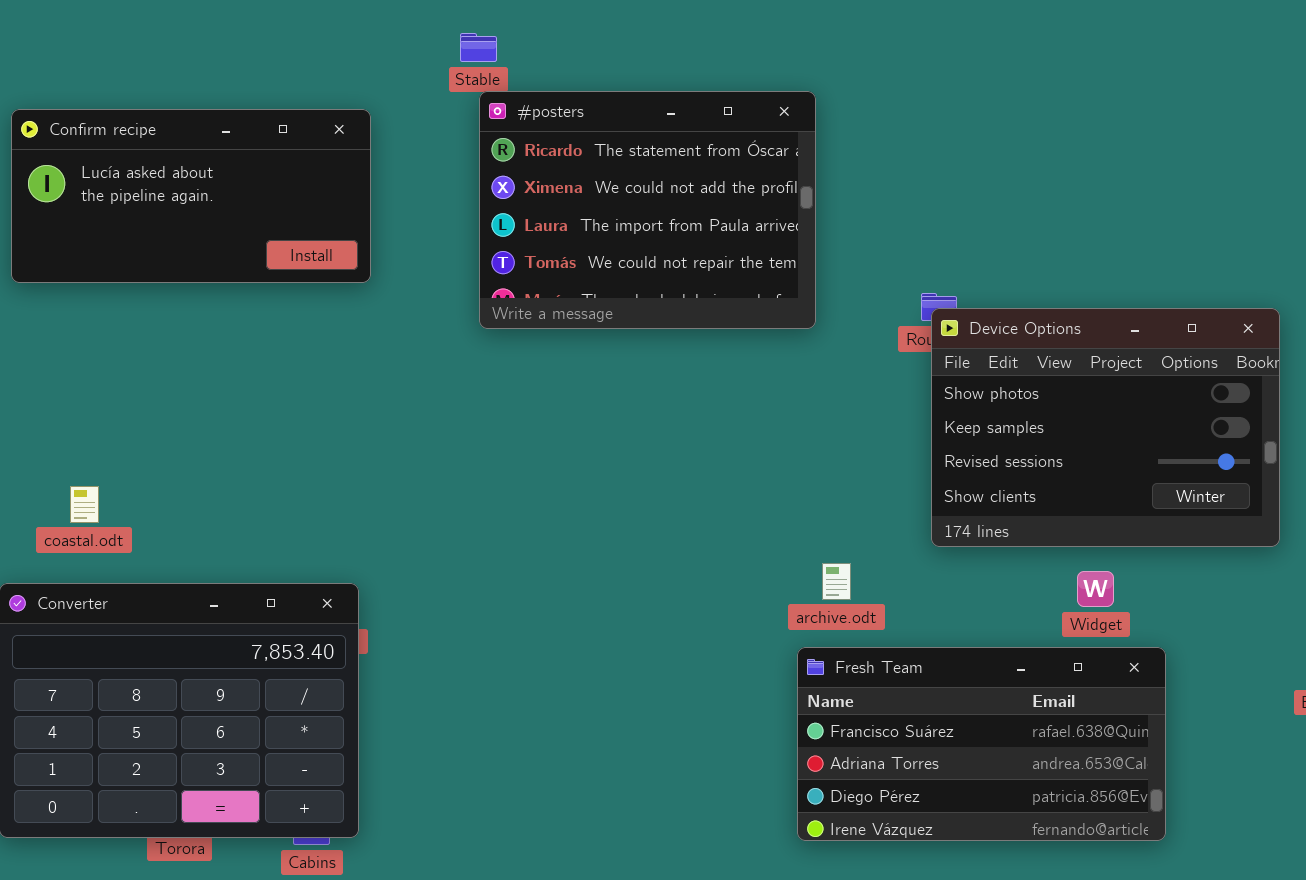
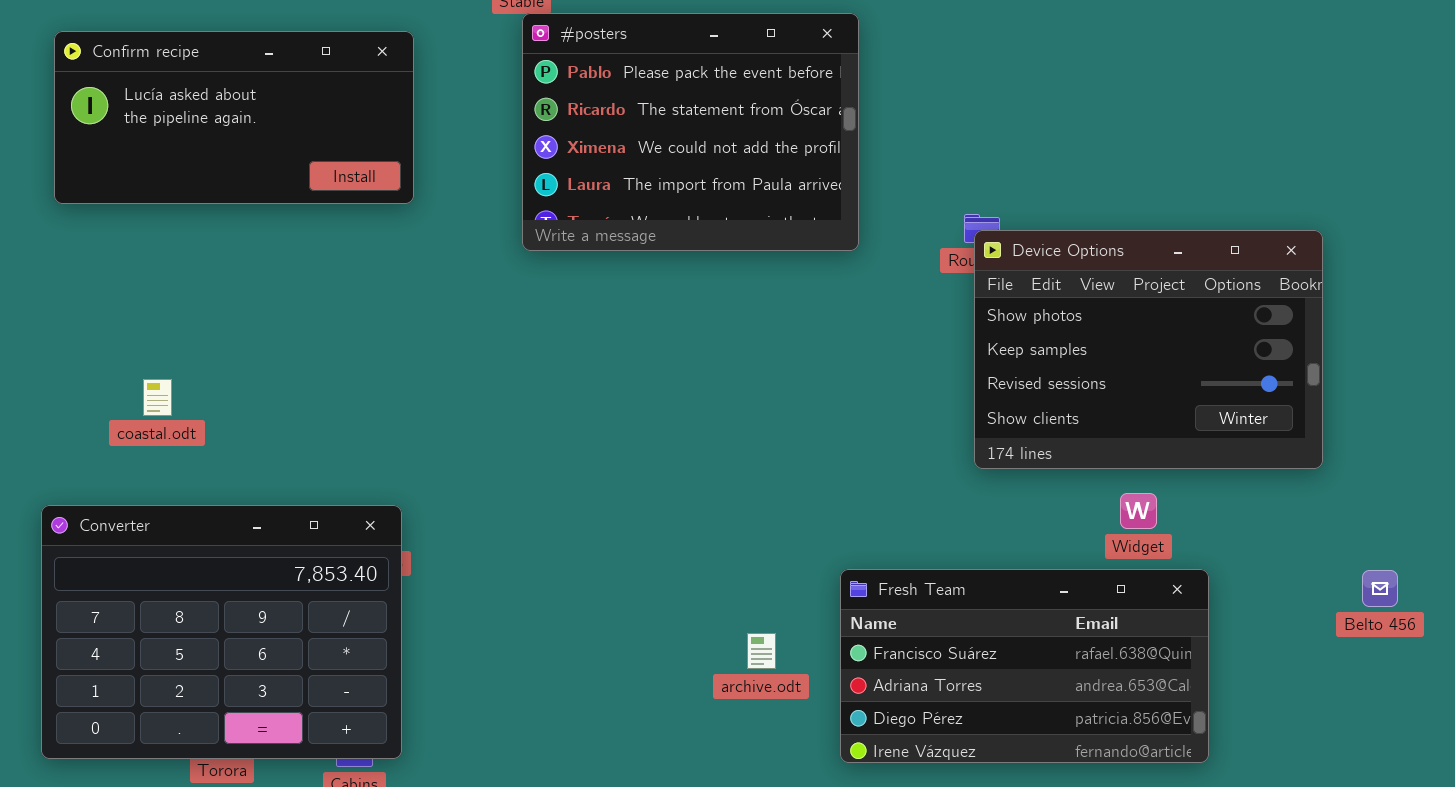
#posters: [479,91,816,329] -> [522,13,859,251], scrolled up 1 row
coastal.odt: [70,486,99,523] -> [143,379,172,416], moved
archive.odt: [822,563,851,600] -> [747,633,776,669], moved

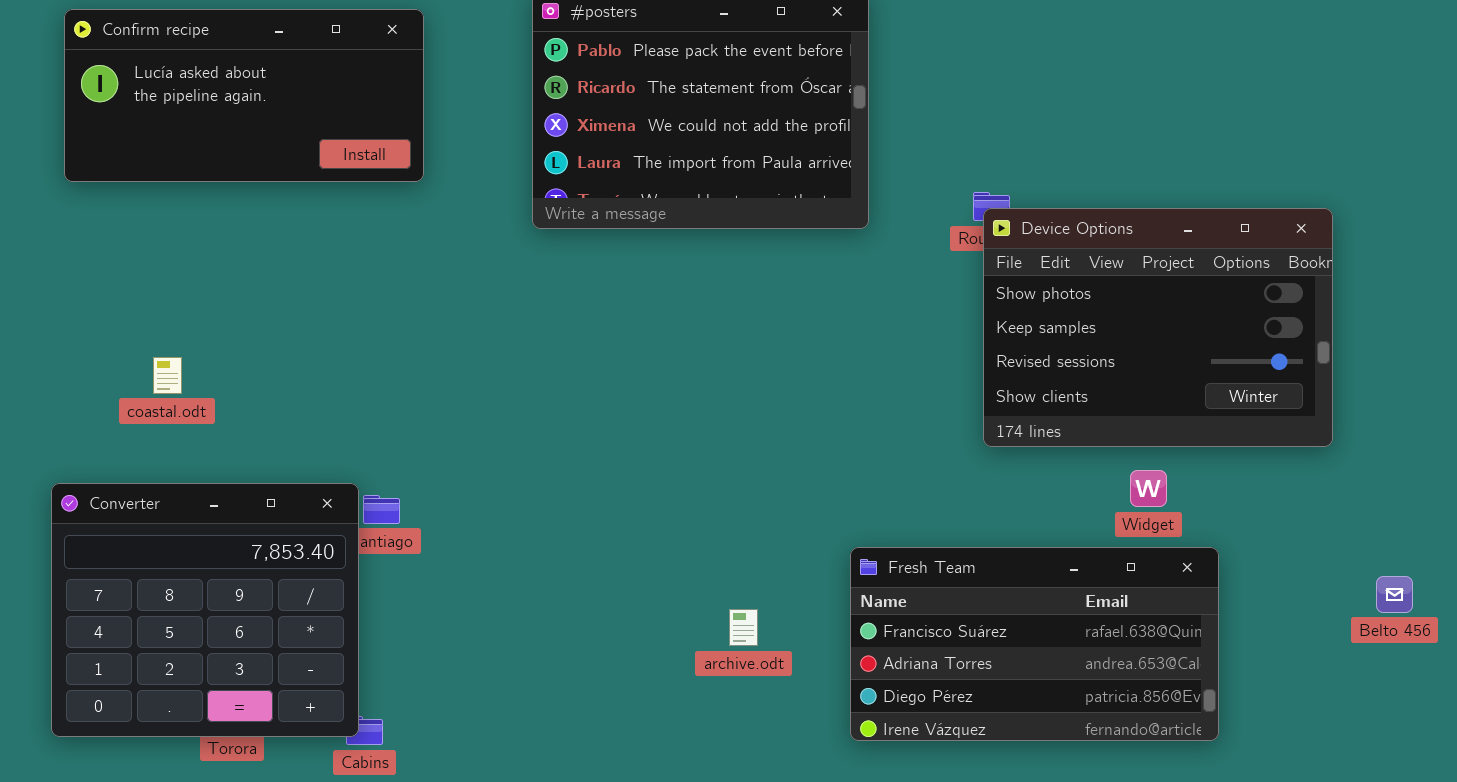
Converter: [41,505,402,759] -> [51,483,359,737], resized
Belto 456: [1362,570,1398,607] -> [1376,576,1413,613], moved
archive.odt: [747,633,776,669] -> [729,609,758,646], moved

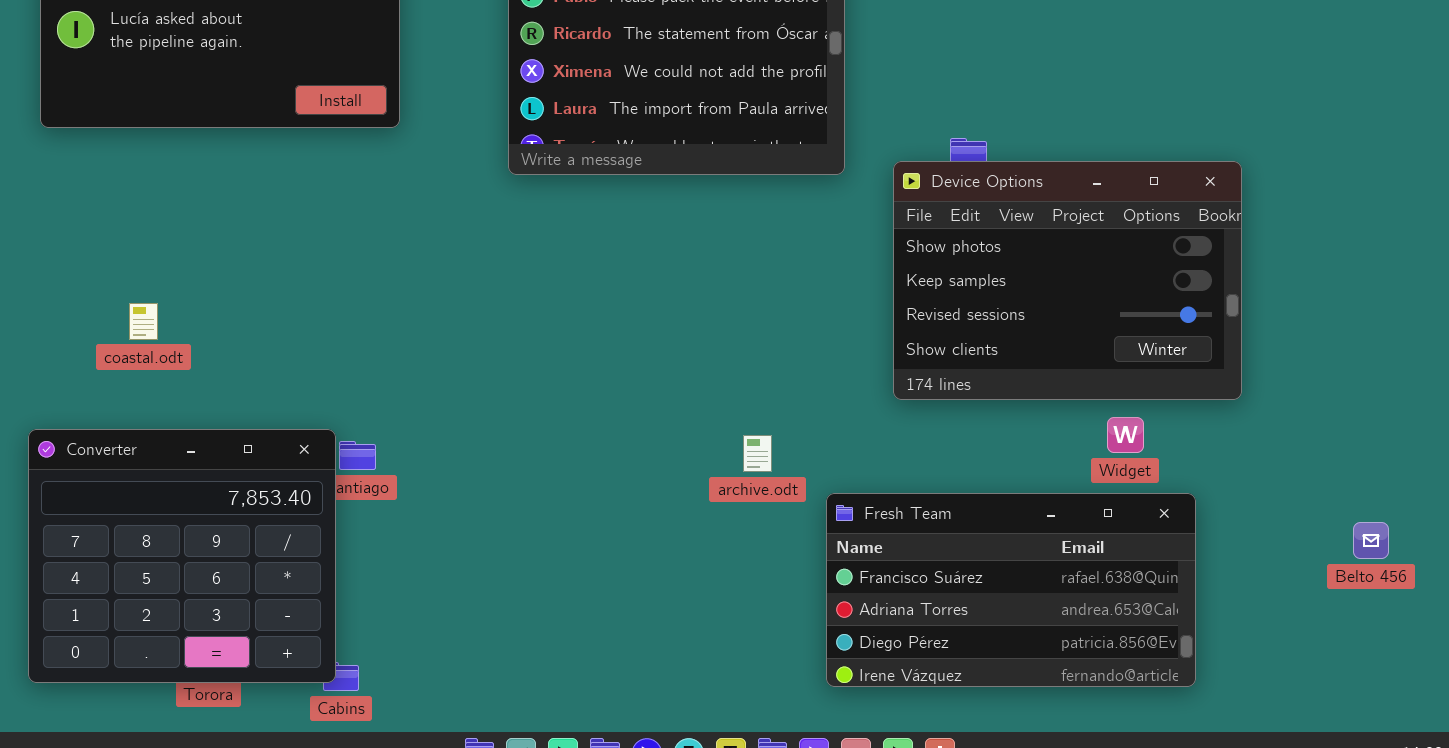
Device Options: [983,208,1333,447] -> [893,161,1242,400], moved
archive.odt: [729,609,758,646] -> [743,435,772,472], moved

